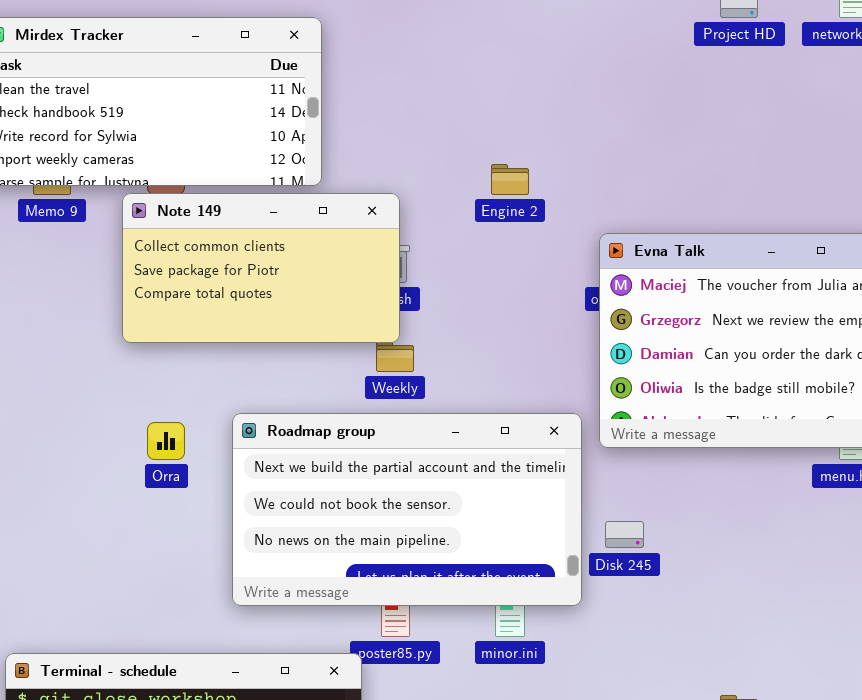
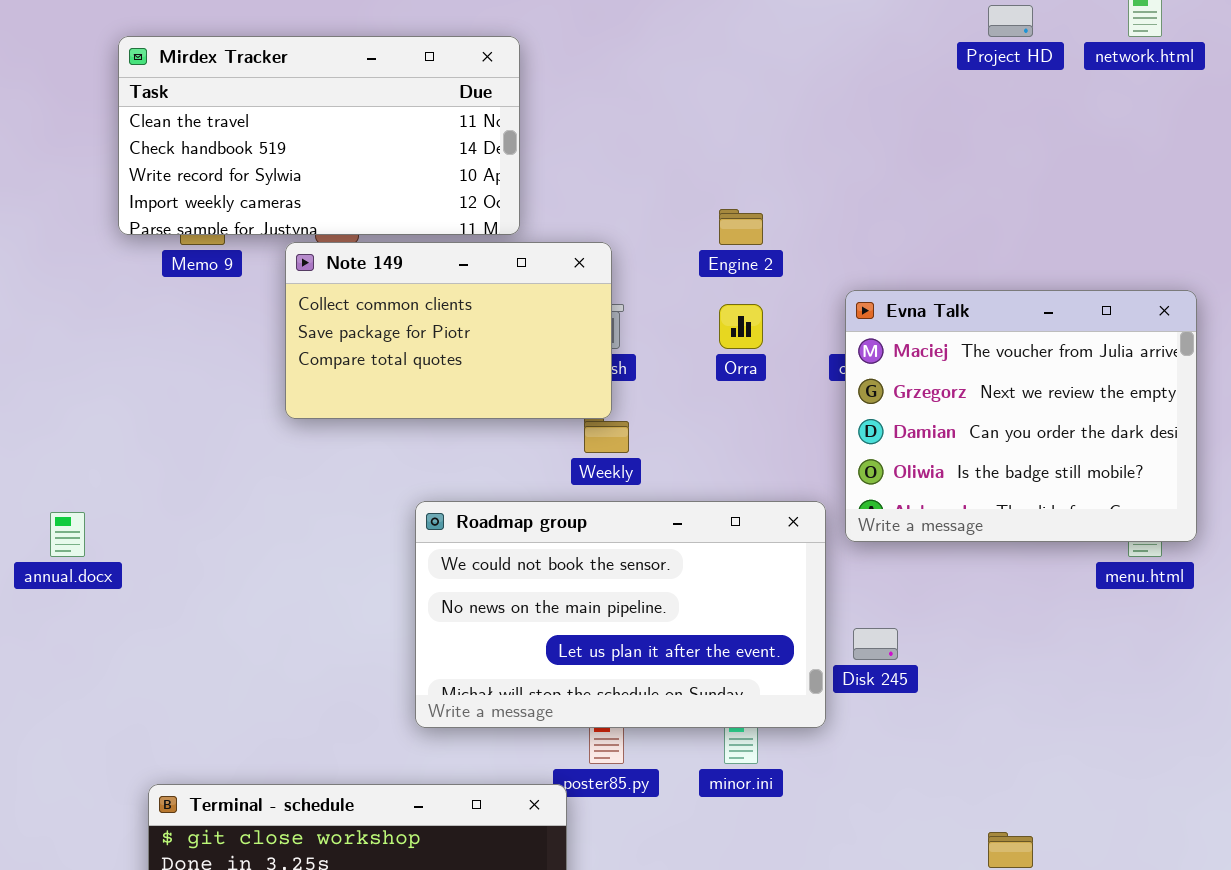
Roadmap group: [232,413,582,606] -> [415,501,826,728], scrolled down 1 row
Orra: [147,422,185,460] -> [719,304,763,349], moved

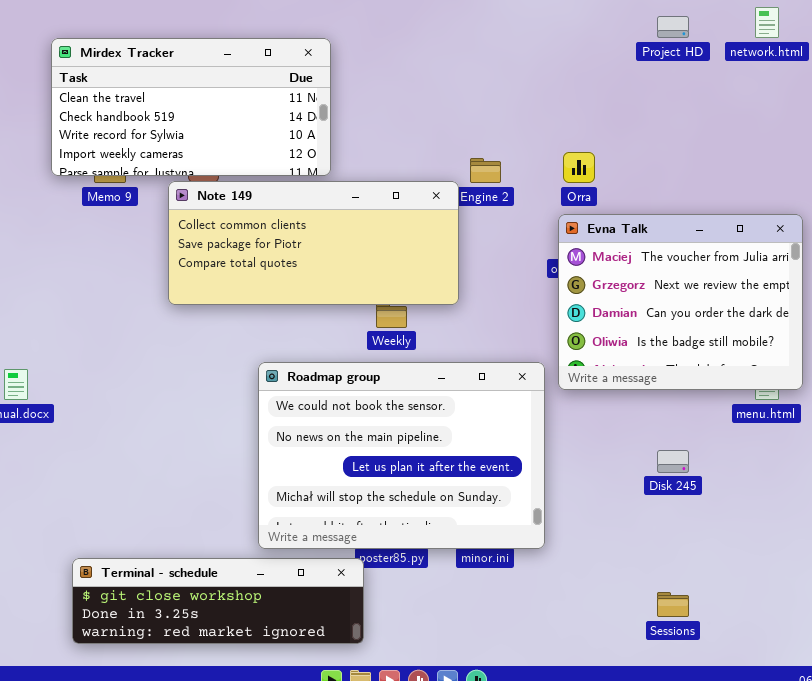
Note 149: [285,242,612,419] -> [168,181,459,305], resized
Orra: [719,304,763,349] -> [563,152,595,183], moved
Roadmap group: [415,501,826,728] -> [258,362,545,549], resized
Disk 245: [853,628,898,660] -> [657,450,689,473], moved

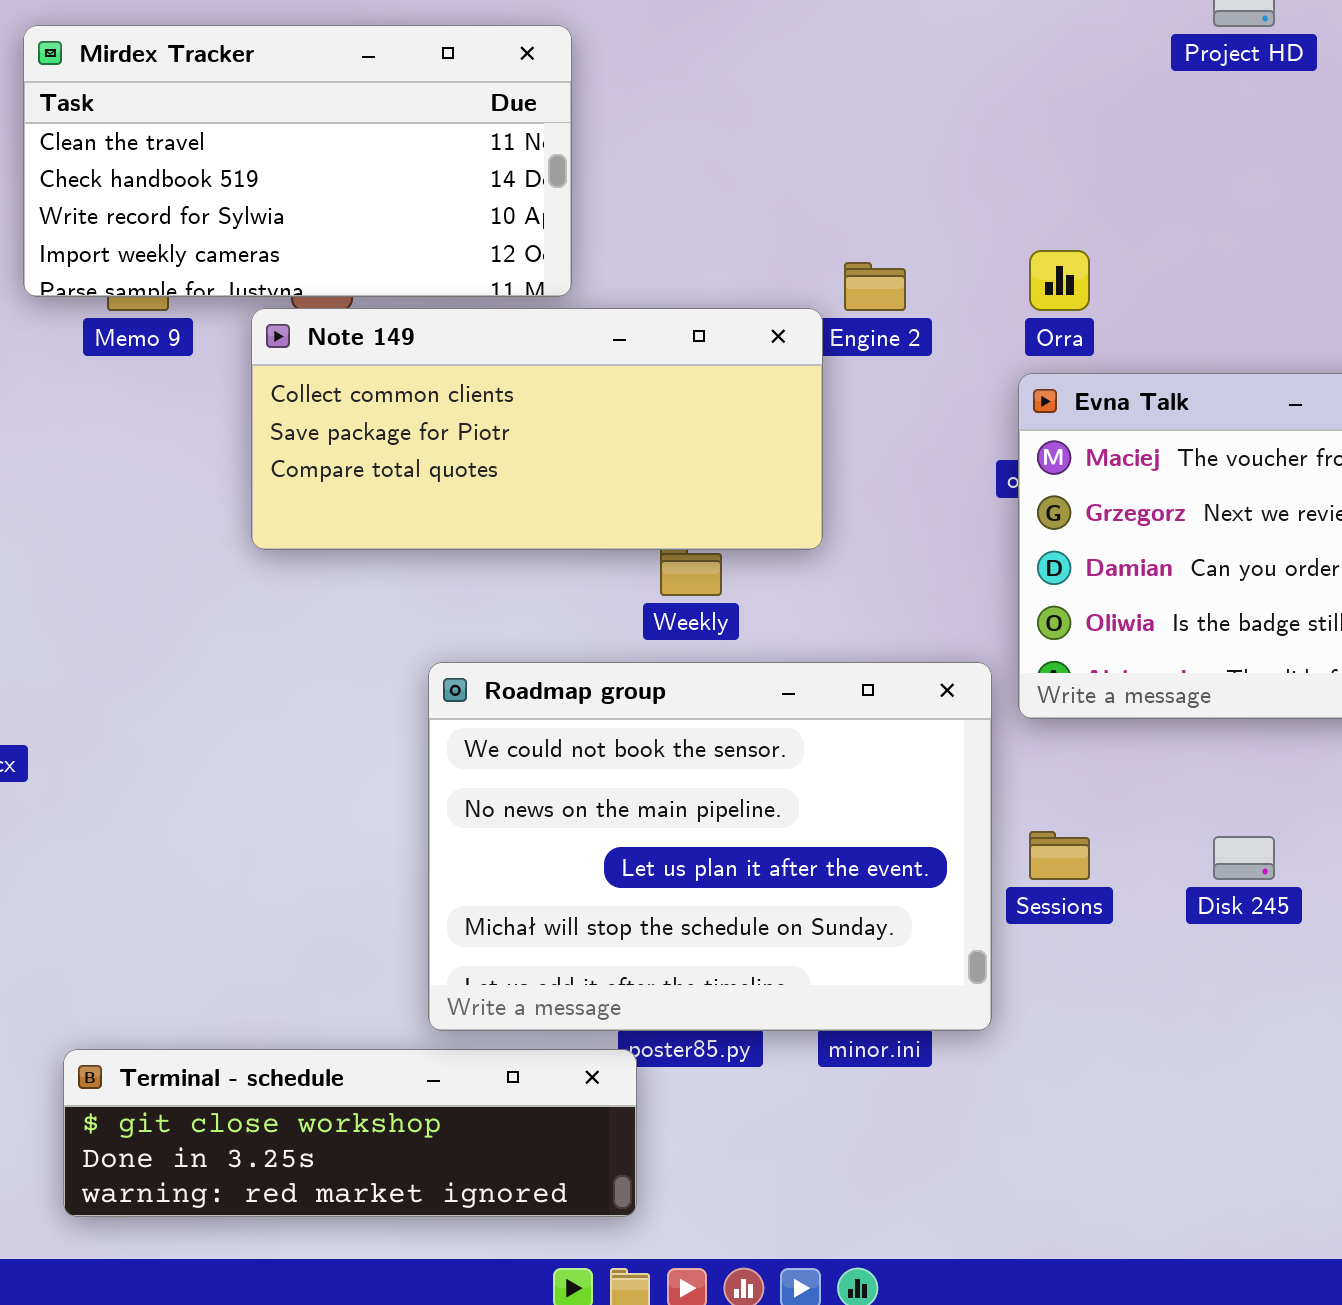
Sessions: [657,592,689,617] -> [1029,831,1090,880], moved

